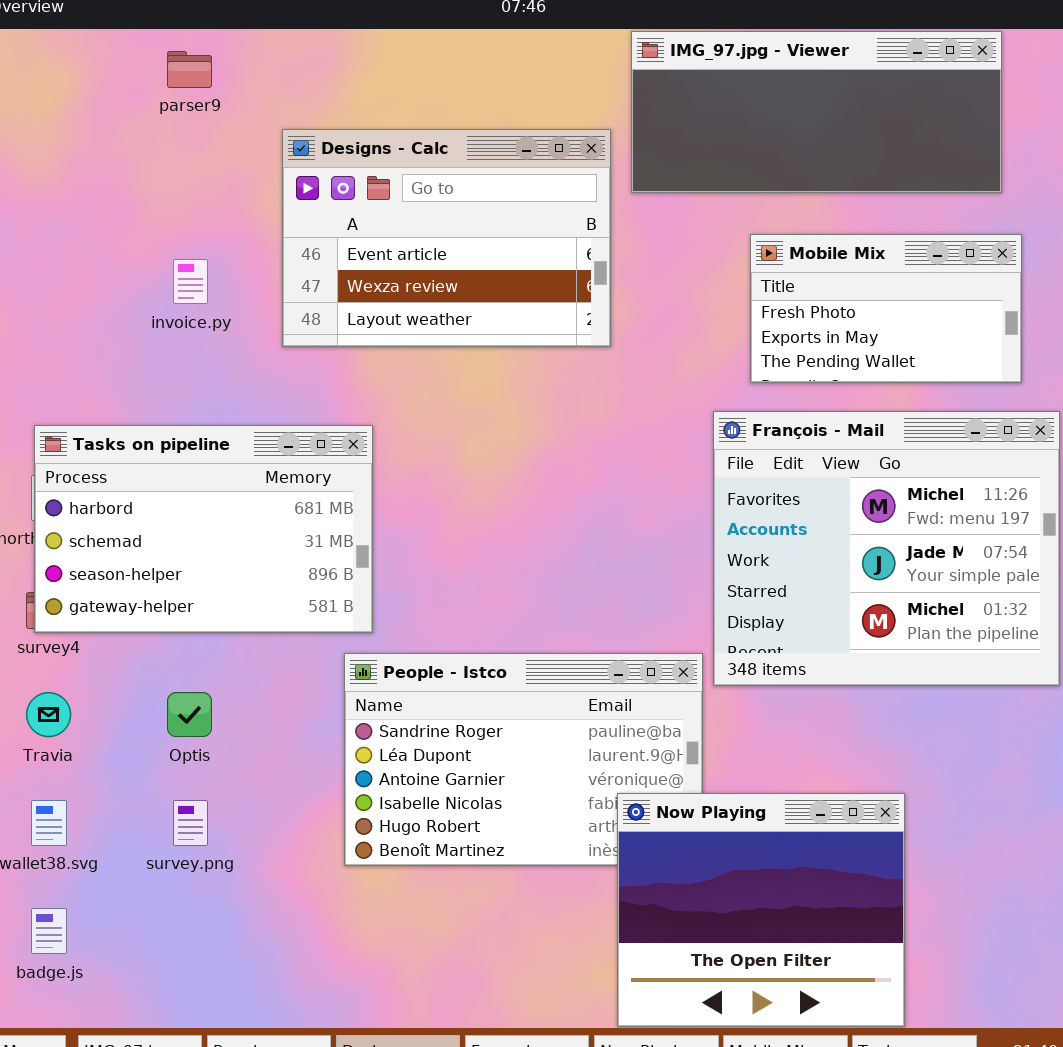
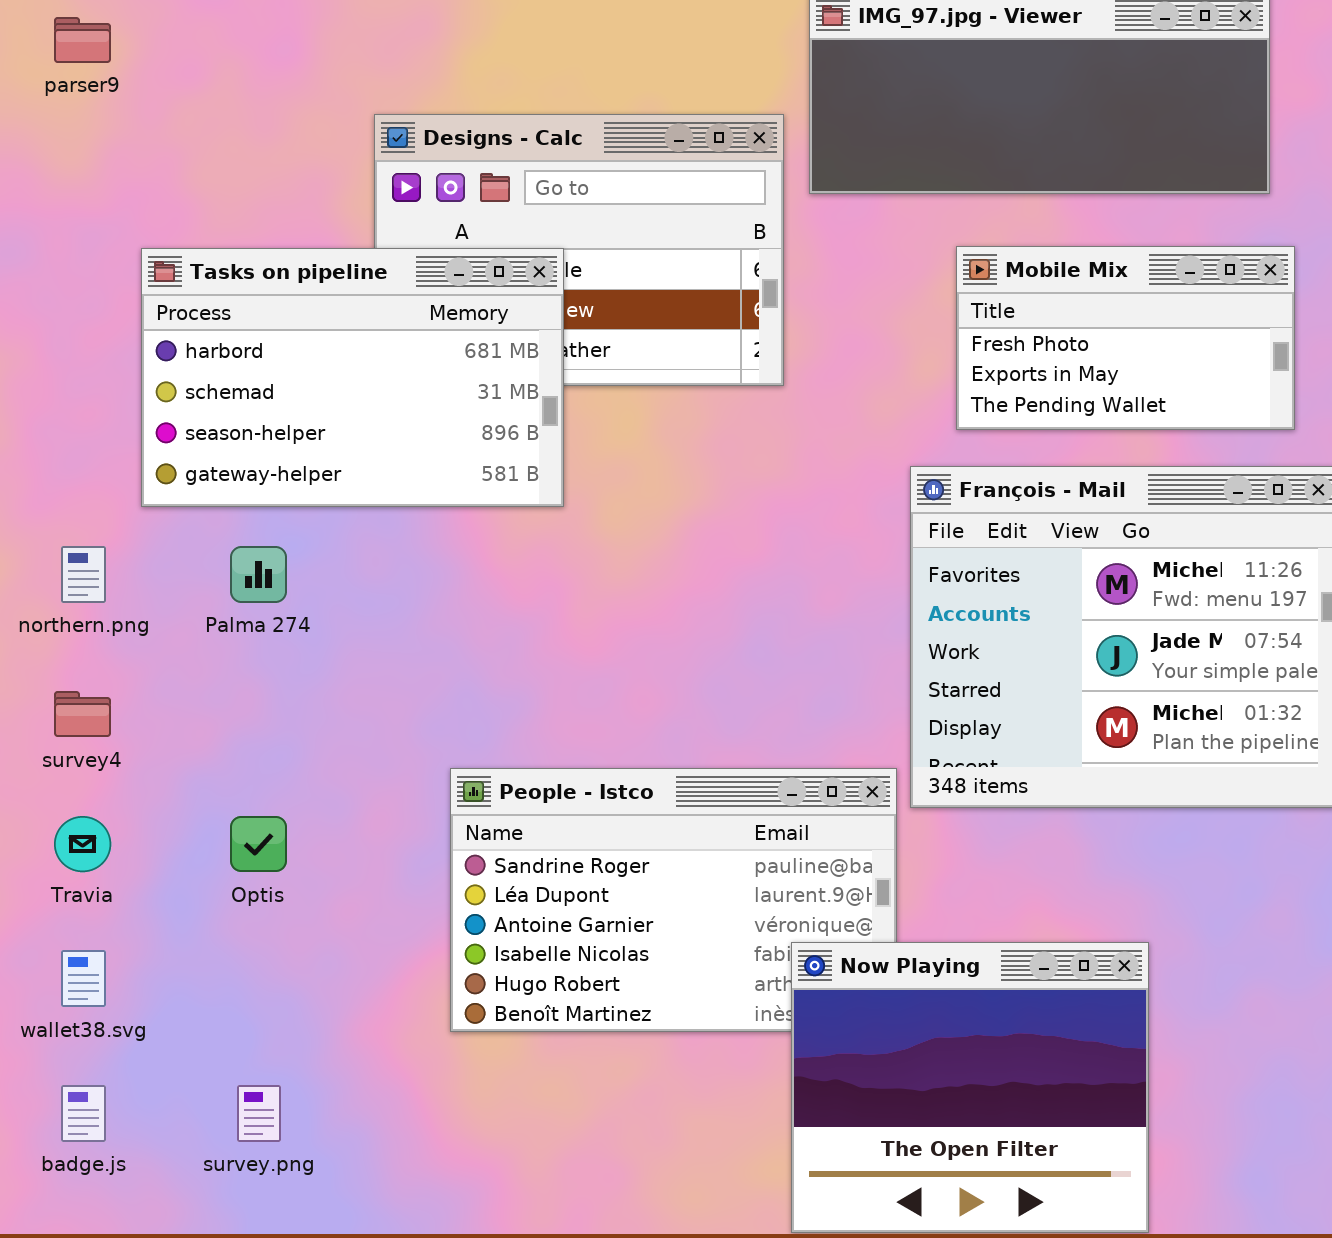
parser9: [167,51,212,88] -> [54,17,111,63], moved
Tasks on pipeline: [34,425,373,633] -> [141,248,564,507], moved
survey.png: [173,800,208,846] -> [237,1085,281,1142], moved

